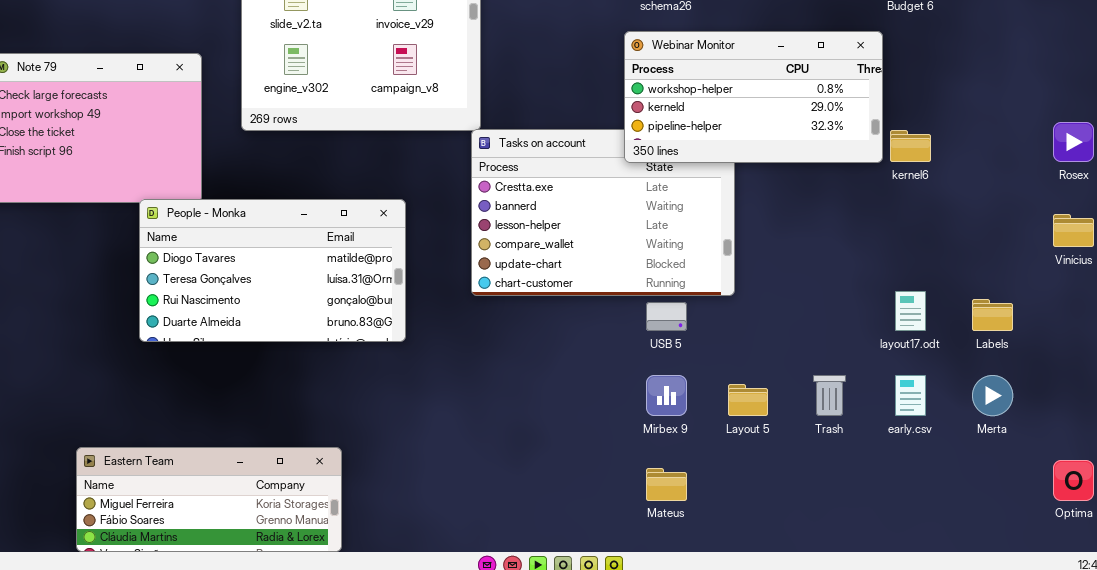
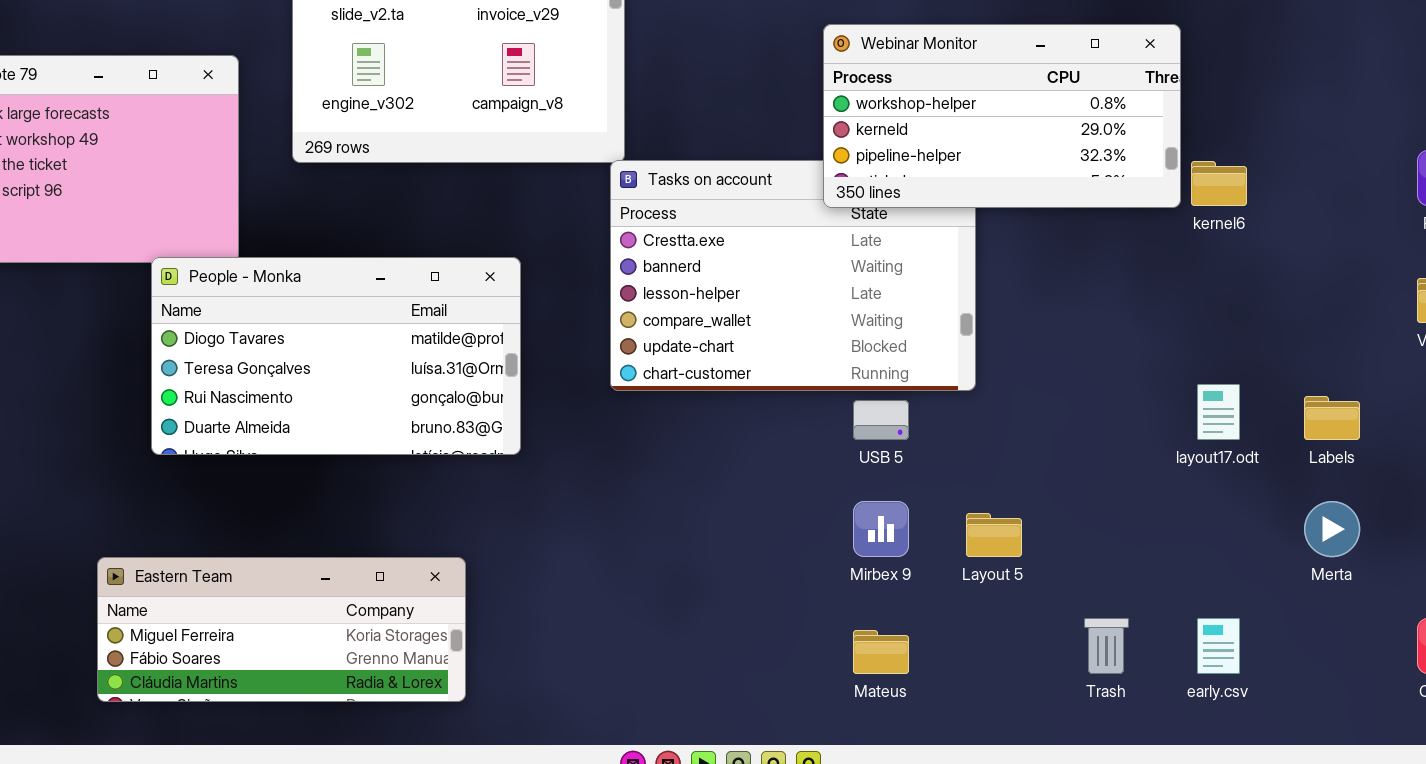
Trash: [813,375,846,416] -> [1084,618,1129,674], moved
early.csv: [895,375,926,416] -> [1197,618,1240,674], moved
Eastern Team: [76,447,342,552] -> [97,557,466,702], moved

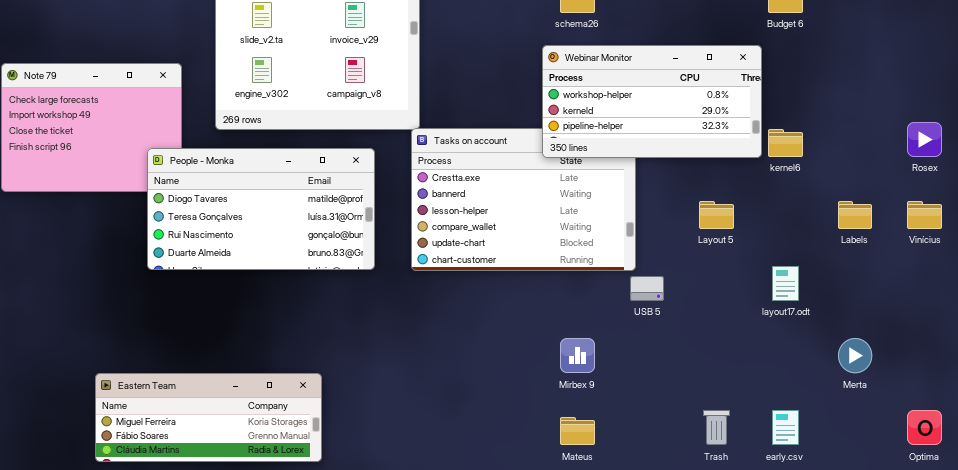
People - Monka: [151,257,521,455] -> [147,148,375,270], moved
Labels: [1304,396,1360,440] -> [838,201,872,229], moved
USB 5: [853,400,909,440] -> [630,276,664,301], moved
Layout 5: [966,513,1022,557] -> [699,201,734,229], moved

